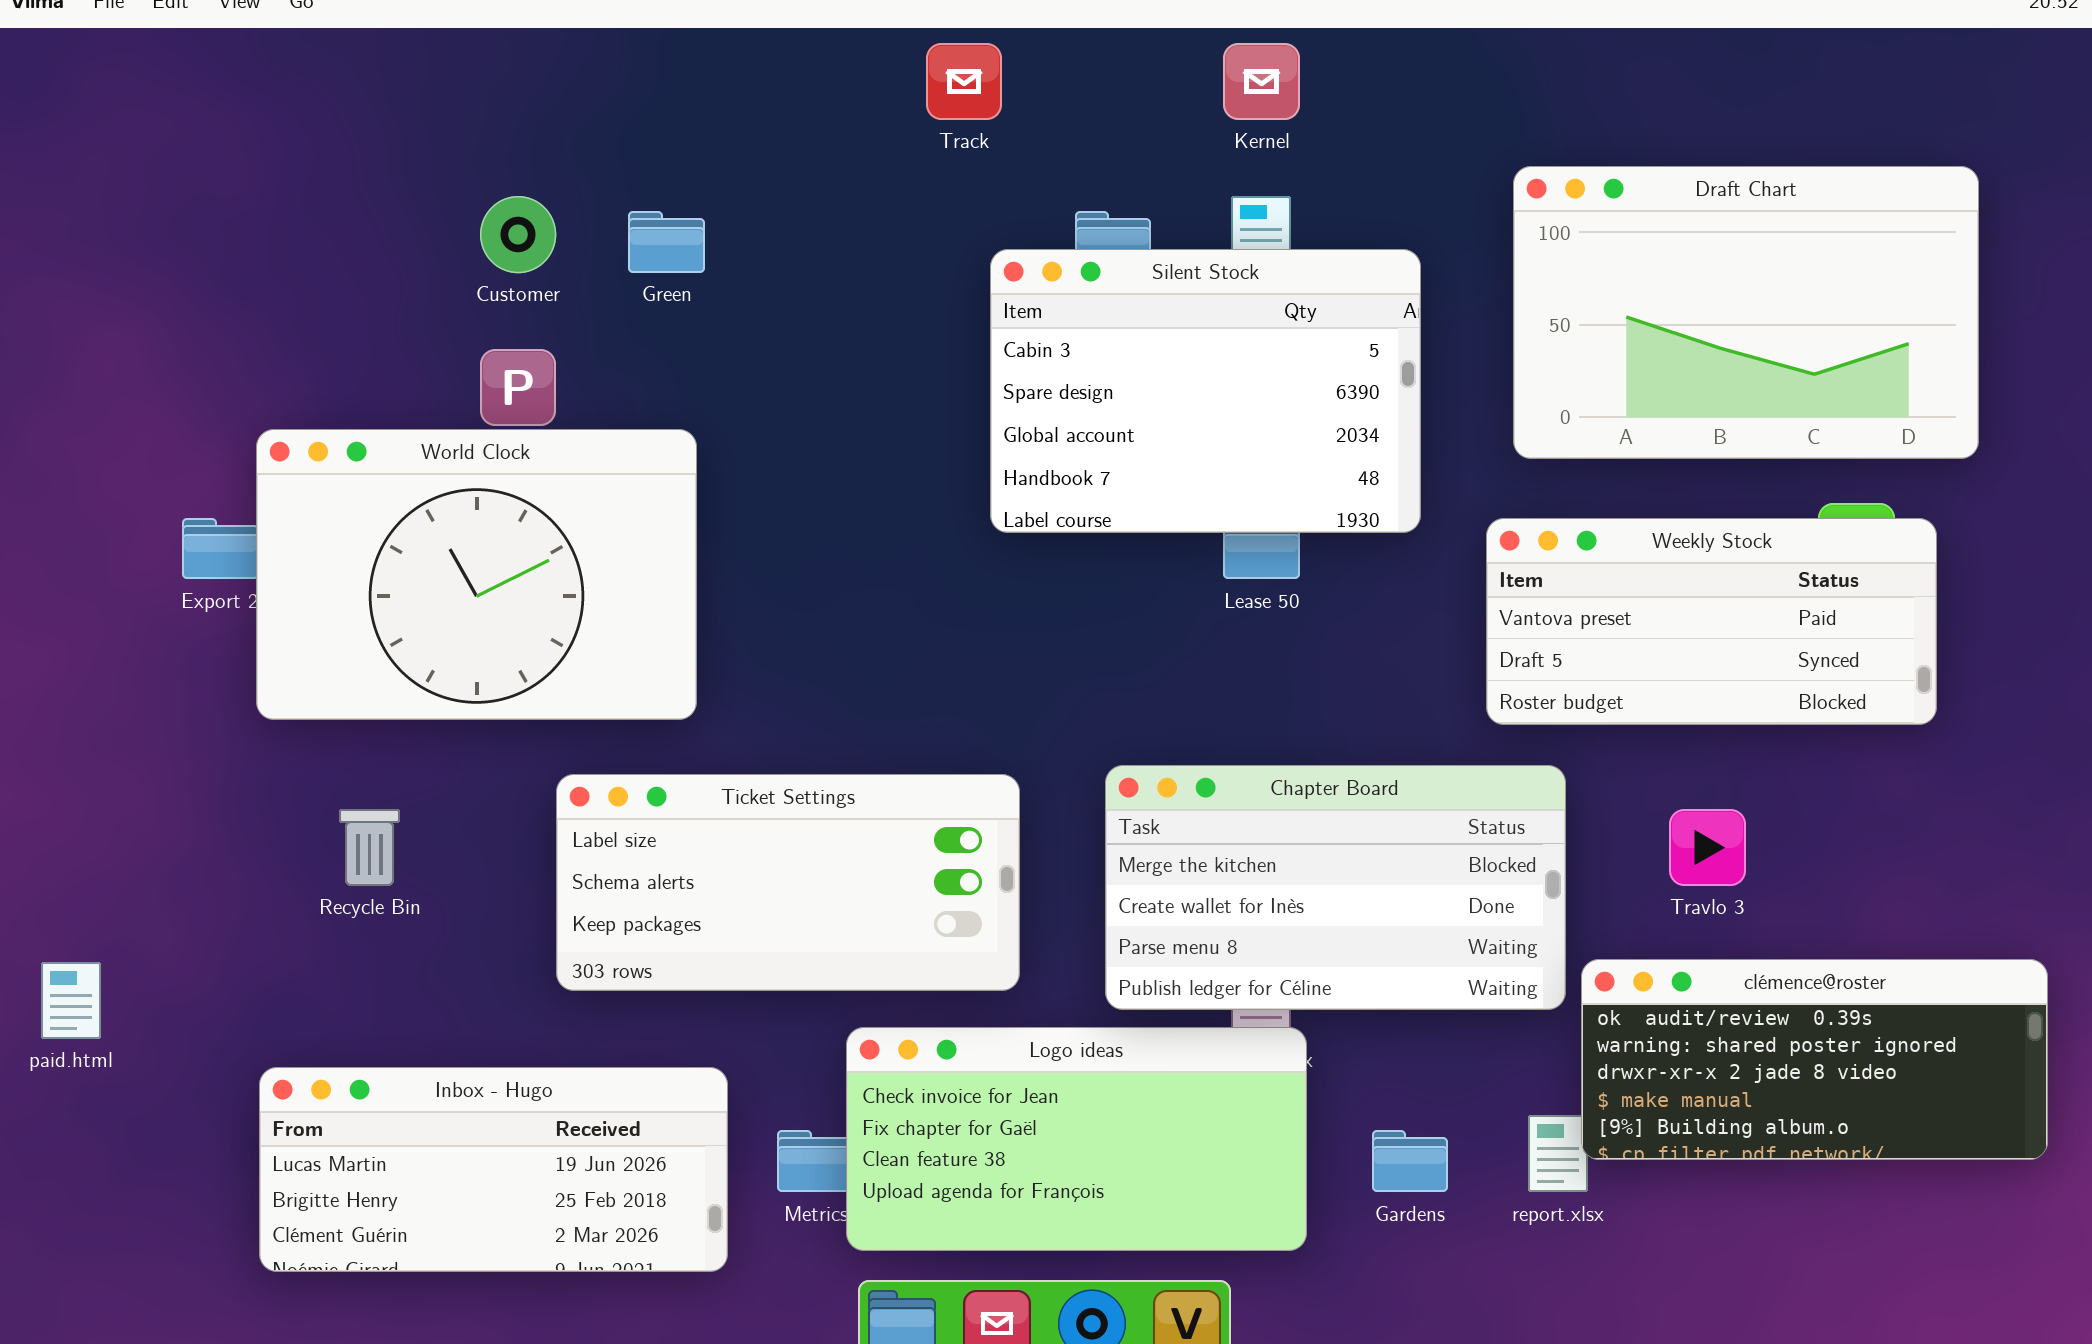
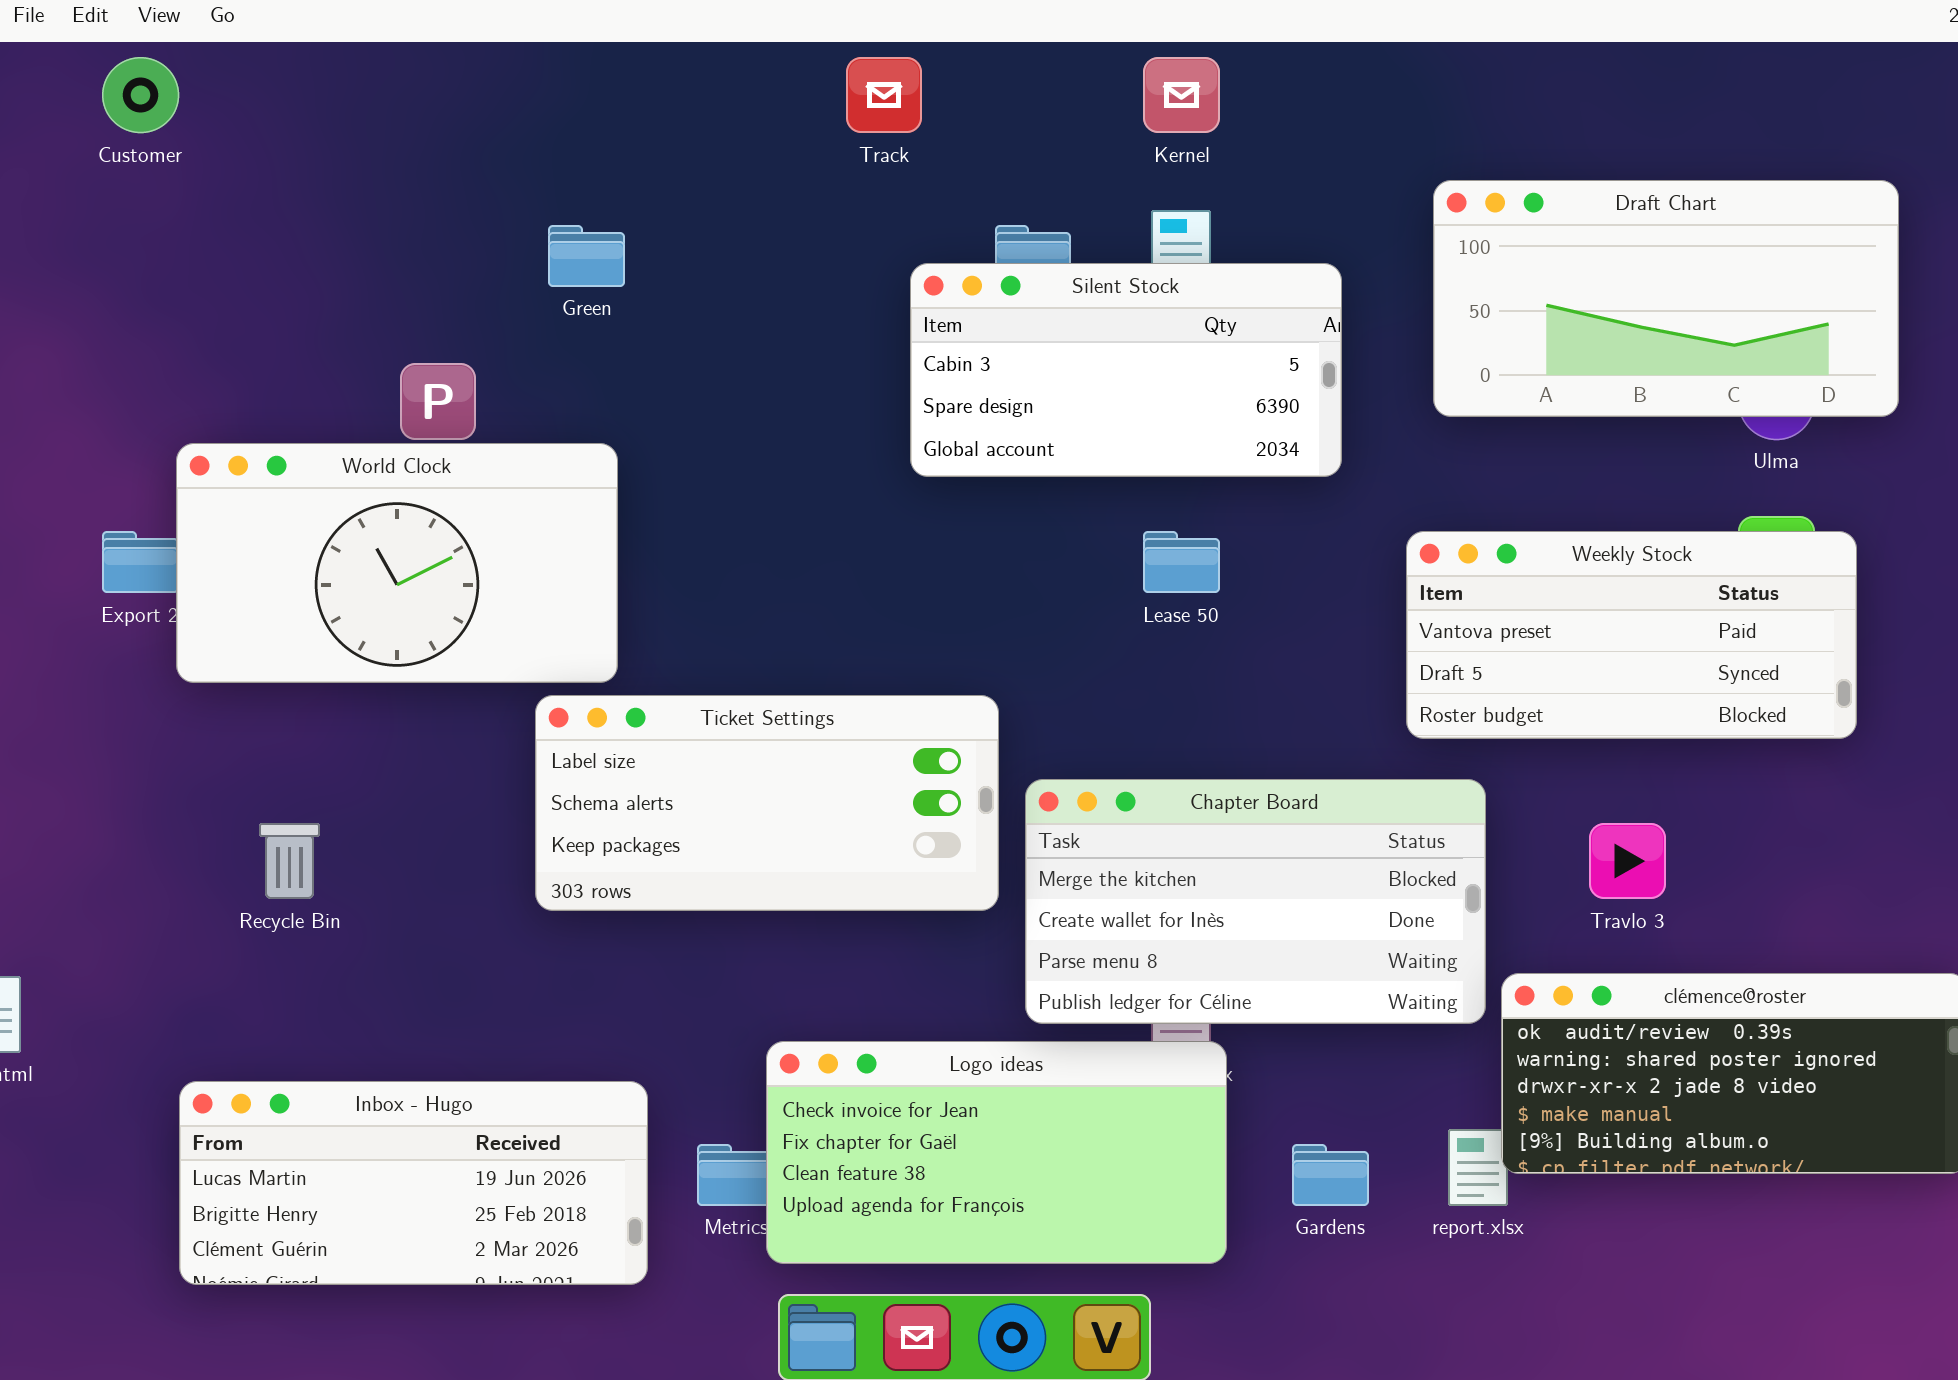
Draft Chart: [1513,166,1979,459] -> [1433,180,1899,417], resized
Customer: [480,196,556,273] -> [102,57,179,133], moved
Silent Stock: [990,249,1421,533] -> [910,263,1342,477], resized
World Clock: [256,429,697,720] -> [176,443,618,683], resized
Ticket Settings: [556,774,1020,991] -> [535,695,999,911], moved

